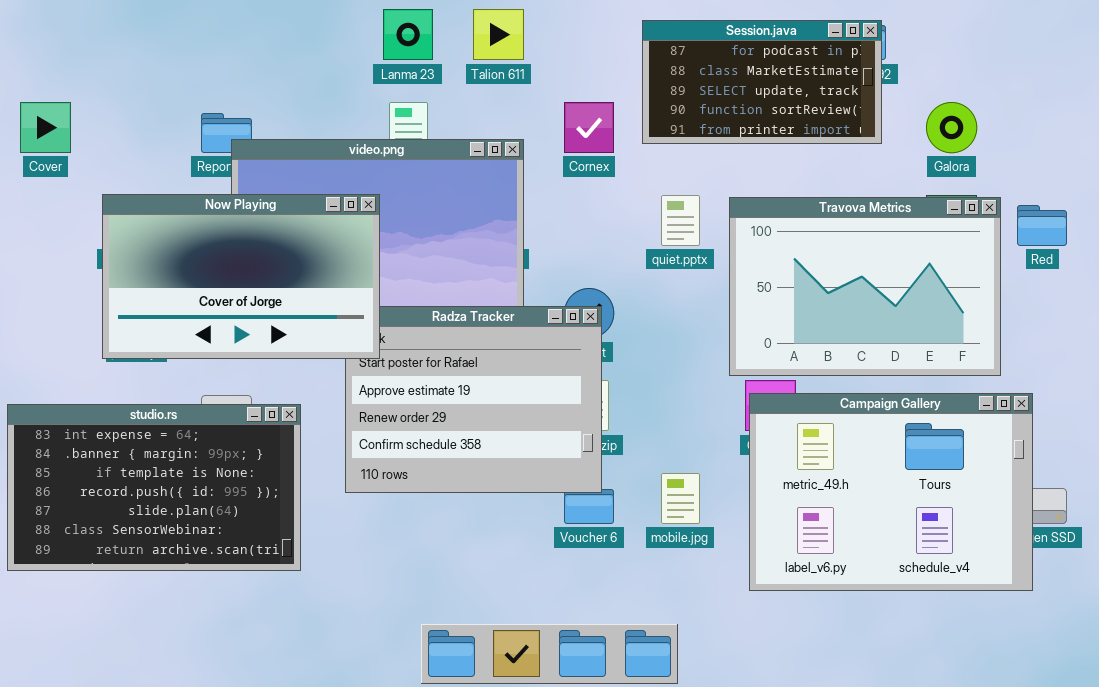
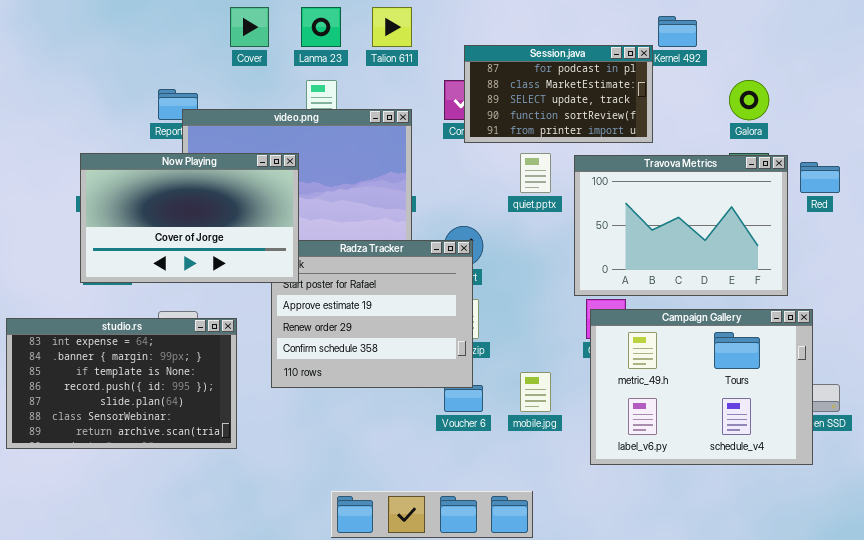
Session.java: [642,20,882,144] -> [464,45,653,143], moved
Cover: [20,102,71,153] -> [230,7,269,47], moved

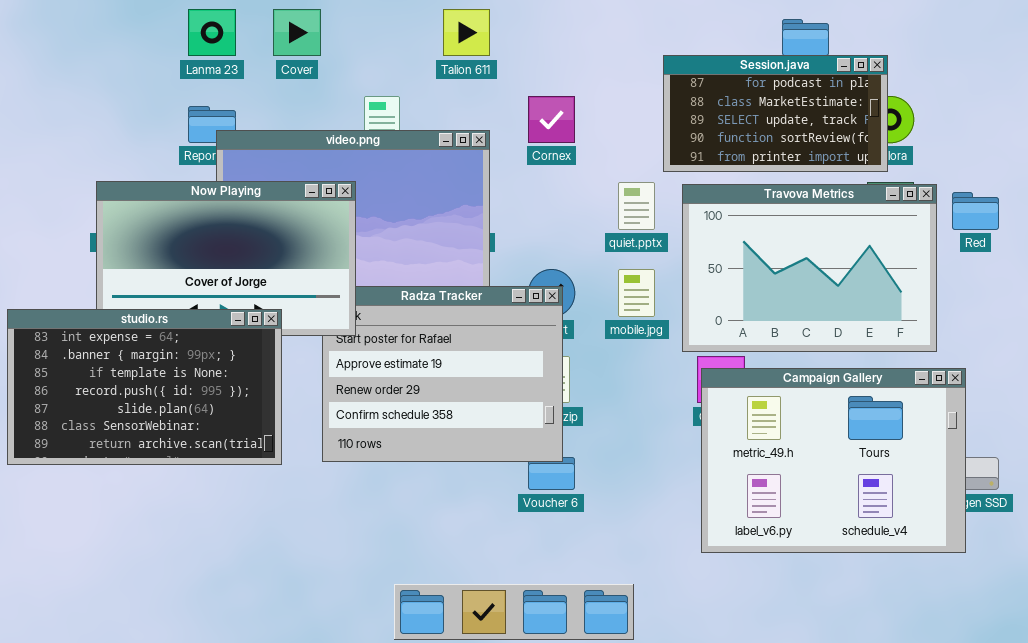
Lanma 23: [301,7,341,47] -> [188,9,236,56], moved
Session.java: [464,45,653,143] -> [663,55,888,172], moved
studio.rs: [6,318,237,449] -> [7,309,282,465], moved
mobile.jpg: [520,372,551,412] -> [618,269,655,317], moved

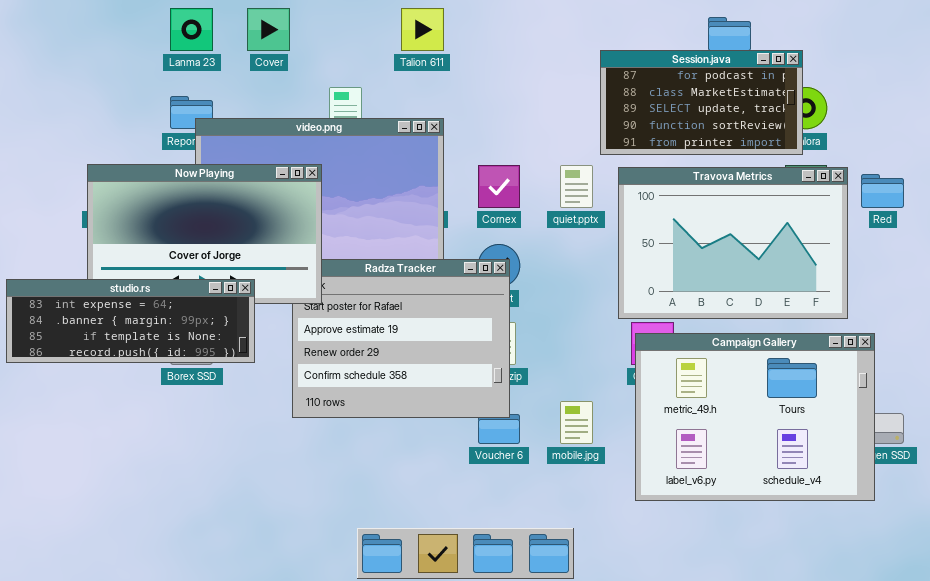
Cornex: [528,96,575,143] -> [478,165,520,208], moved
mobile.jpg: [618,269,655,317] -> [560,401,593,444], moved
studio.rs: [7,309,282,465] -> [6,279,255,363], resized

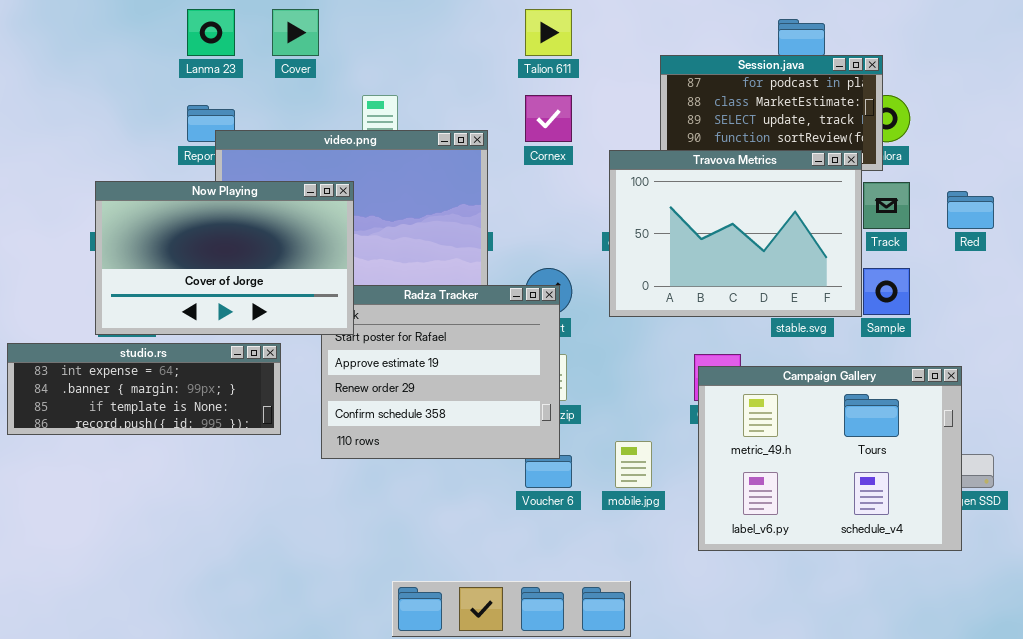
Talion 611: [401,8,444,51] -> [525,9,572,56], moved
Cornex: [478,165,520,208] -> [525,95,572,142], moved
Travova Metrics: [618,167,848,319] -> [609,150,862,317], moved
studio.rs: [6,279,255,363] -> [7,343,281,435], moved

